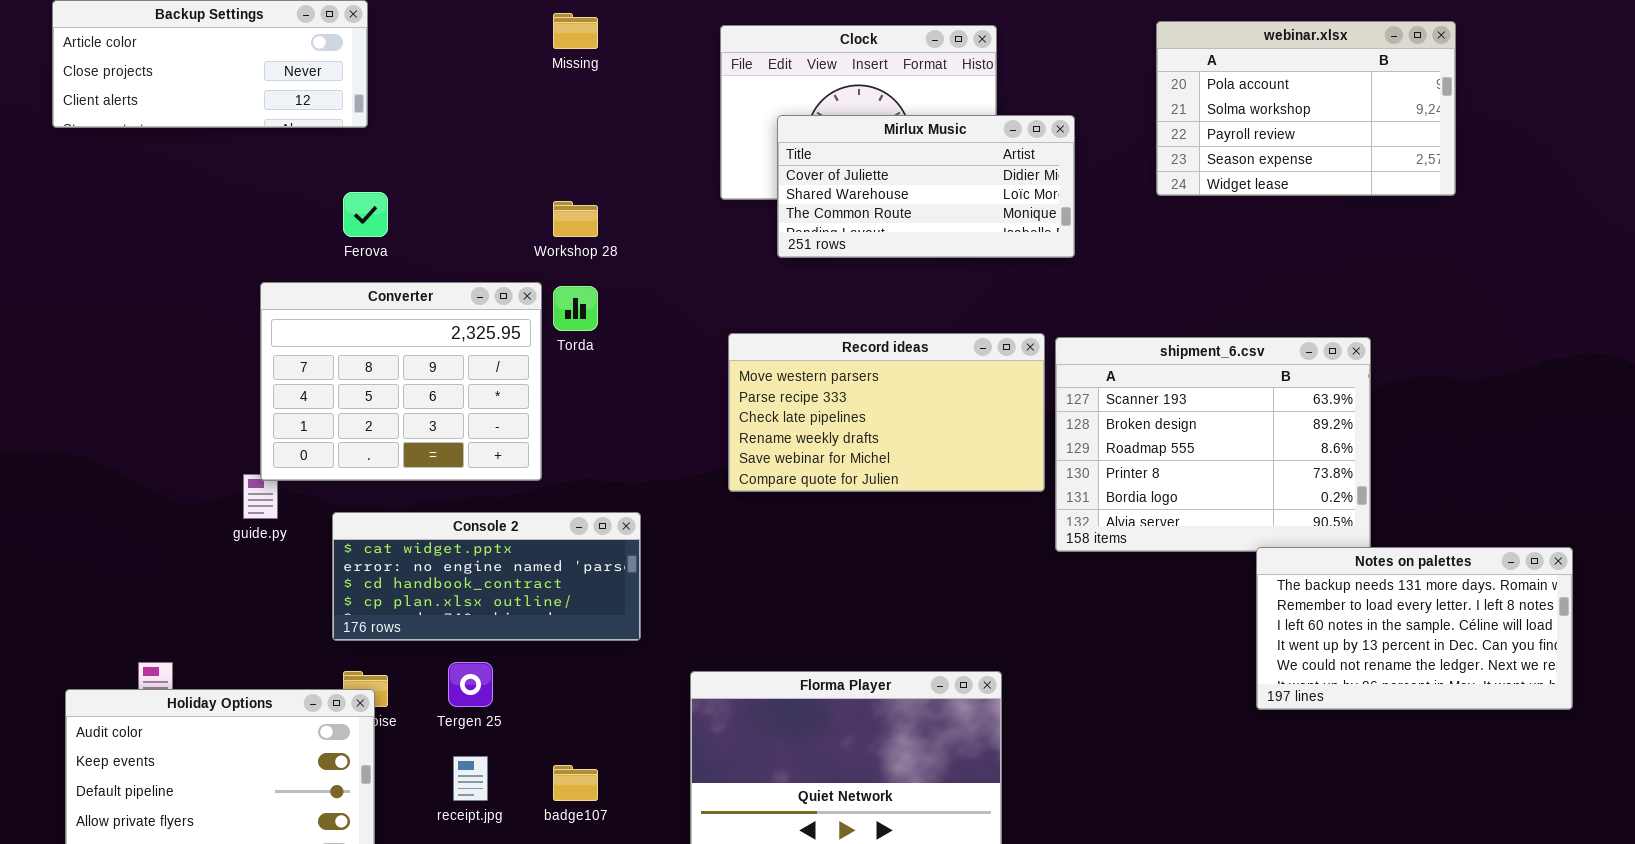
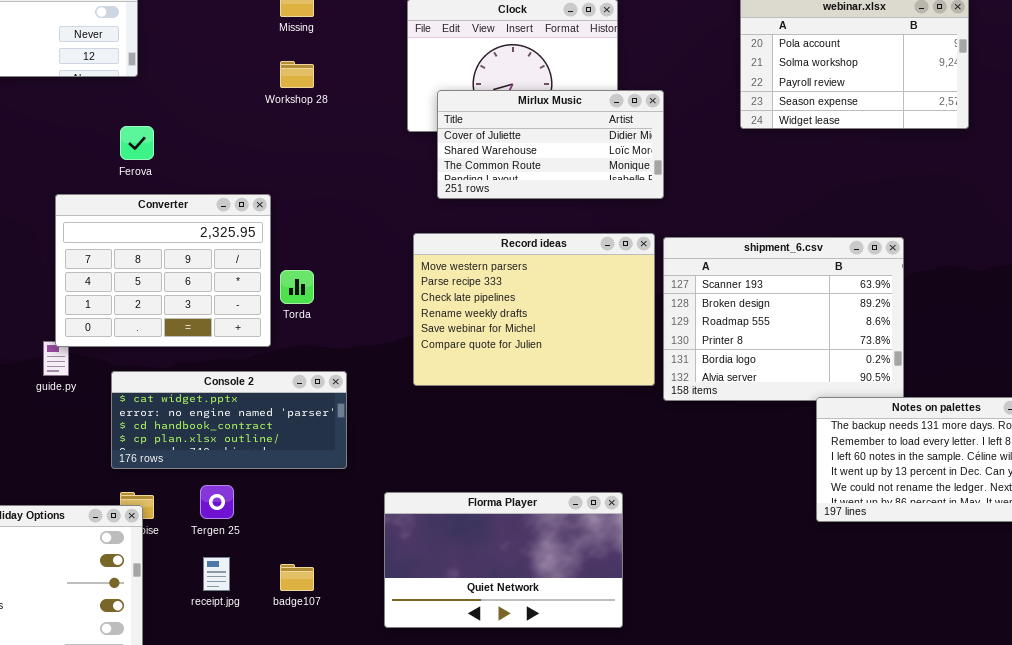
Mirlux Music: [777,115,1075,258] -> [437,90,664,199], moved
Workshop 28: [553,201,598,237] -> [280,61,314,88], moved
Torda: [553,286,598,331] -> [280,270,314,304], moved
Record ideas: [728,333,1045,492] -> [413,233,655,386], resized

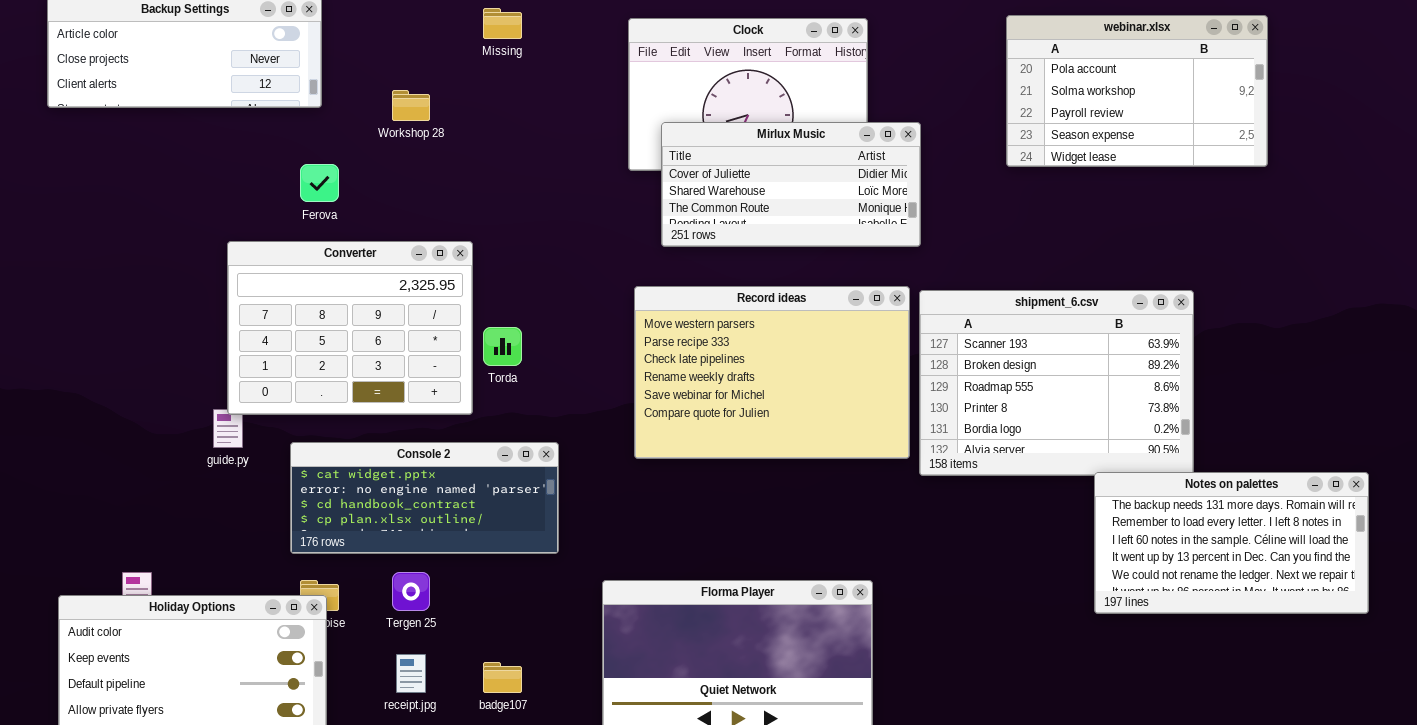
Workshop 28: [280,61,314,88] -> [392,90,430,121], moved

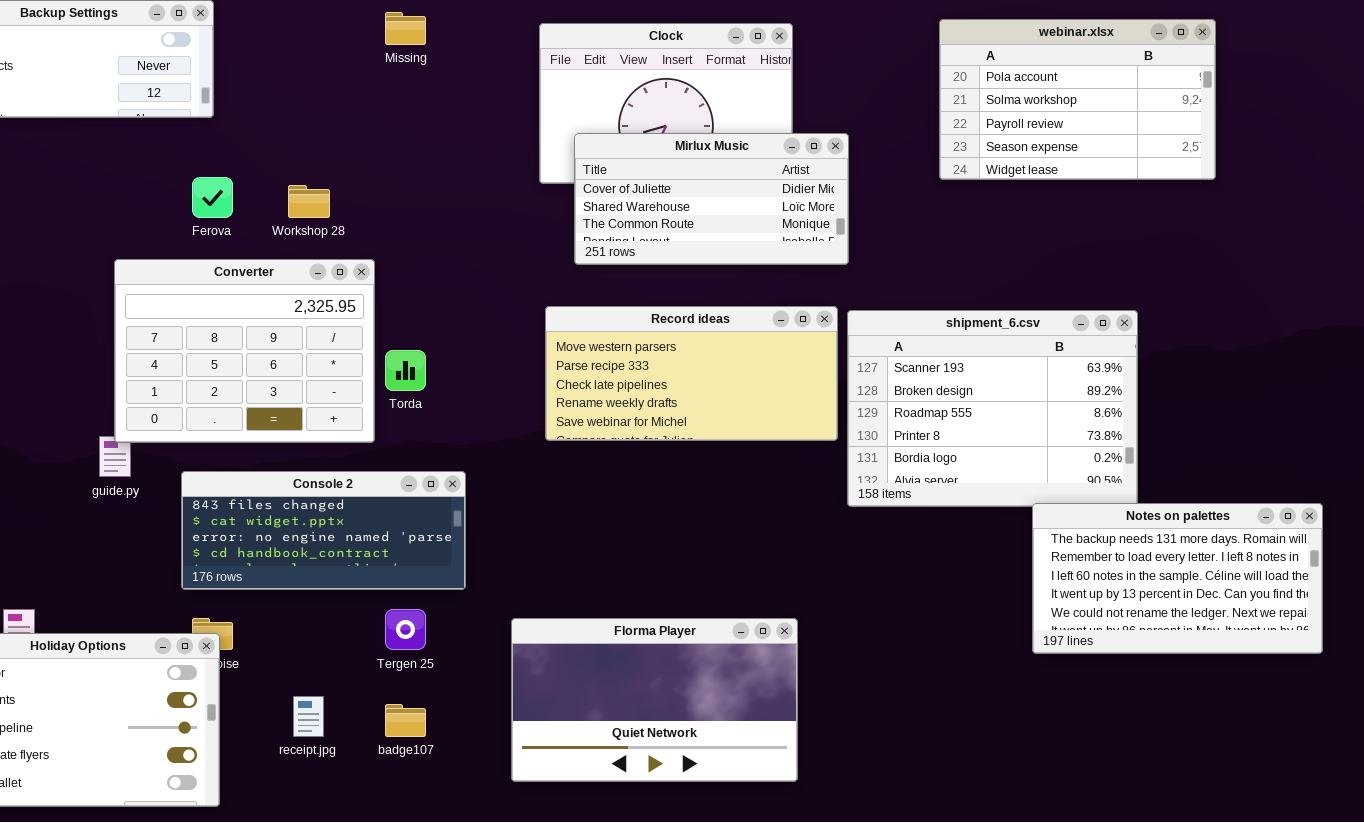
Workshop 28: [392,90,430,121] -> [288,185,330,218], moved
Record ideas: [634,286,910,459] -> [545,306,838,441], resized
Console 2: [290,442,559,554] -> [181,471,466,590], scrolled up 1 row
Tergen 25: [392,572,430,611] -> [385,609,426,650], moved

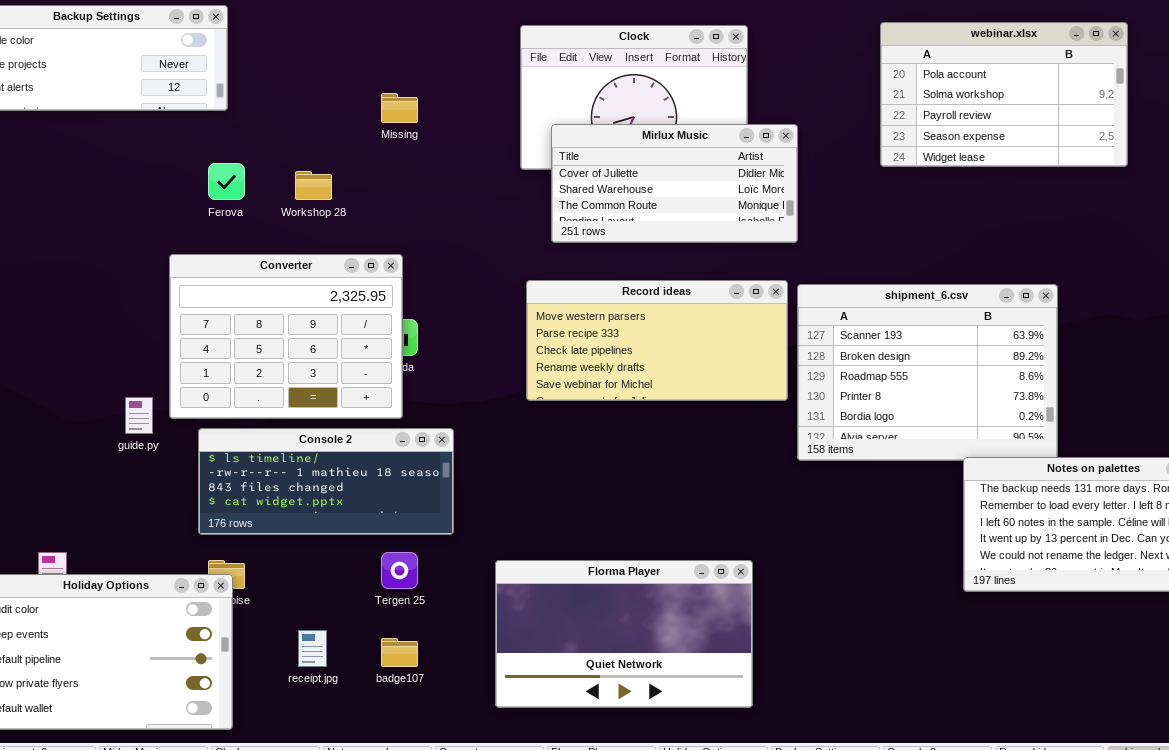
Missing: [385,12,426,45] -> [381,93,418,123], moved
Converter: [114,259,375,443] -> [169,254,403,419], moved
Console 2: [181,471,466,590] -> [198,428,454,535], scrolled up 2 rows

